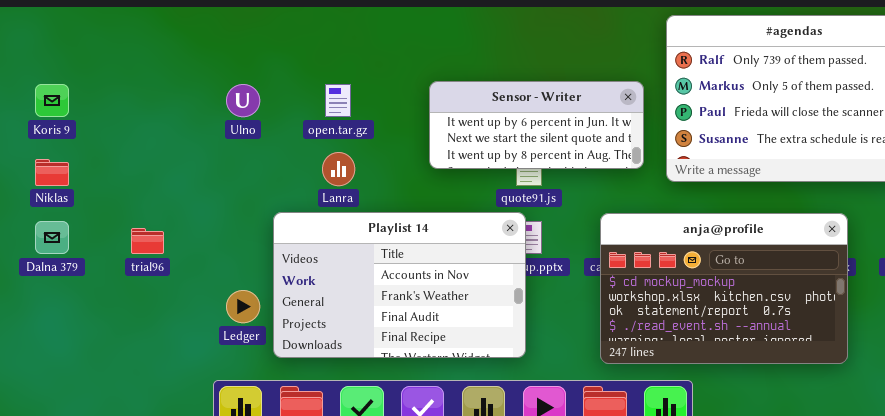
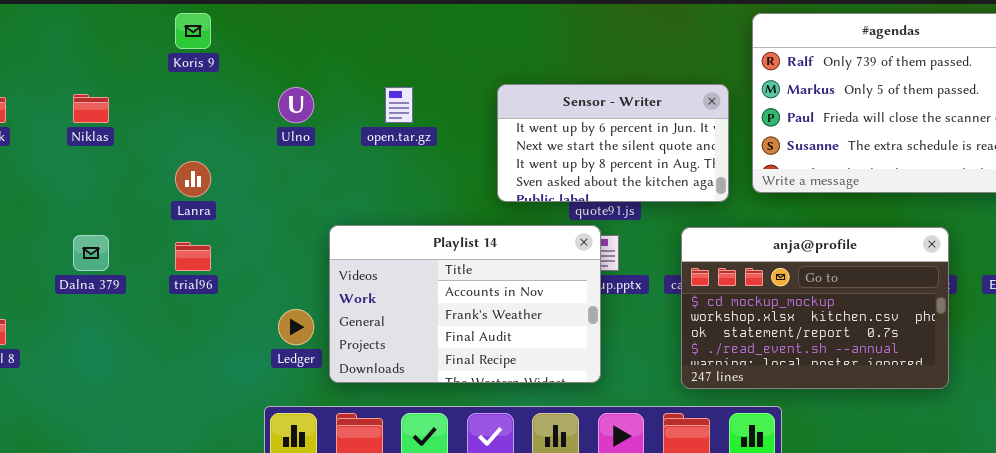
Sensor - Writer: [429,81,644,169] -> [497,84,729,202], resized
Koris 9: [35,84,69,117] -> [175,13,211,49], moved
Lanra: [322,152,355,186] -> [175,161,211,197], moved
Niklas: [35,159,69,186] -> [73,94,109,123], moved

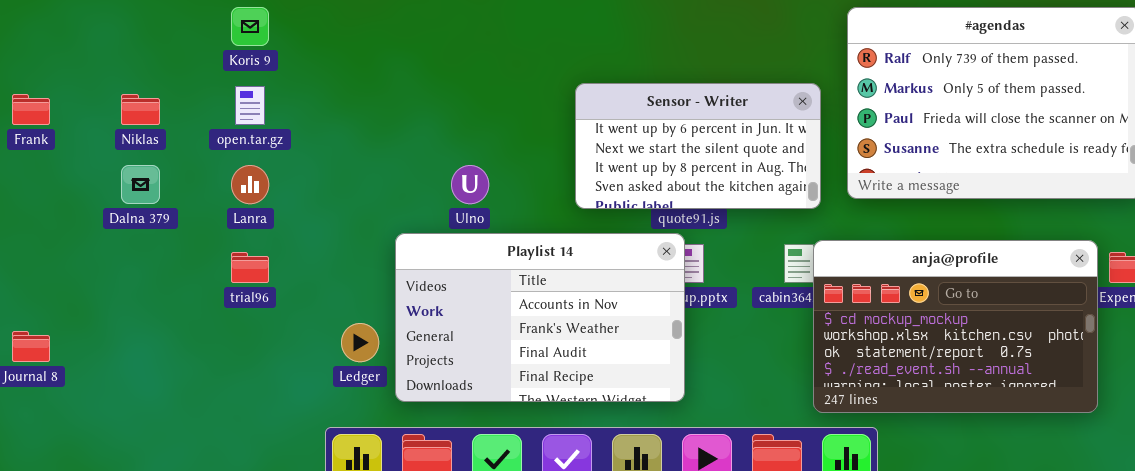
Ulno: [278,87,314,123] -> [451,165,489,204], moved
open.tar.gz: [385,87,413,123] -> [235,86,265,125], moved
anja@profile: [681,227,949,389] -> [813,240,1098,413], moved
Dalna 379: [73,235,109,271] -> [121,165,160,204], moved

